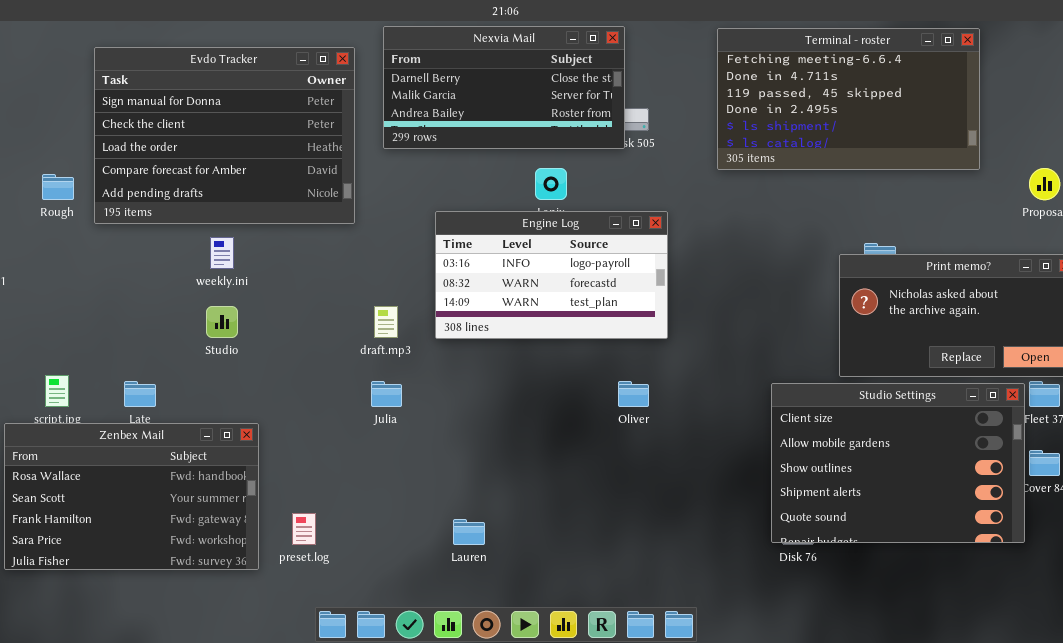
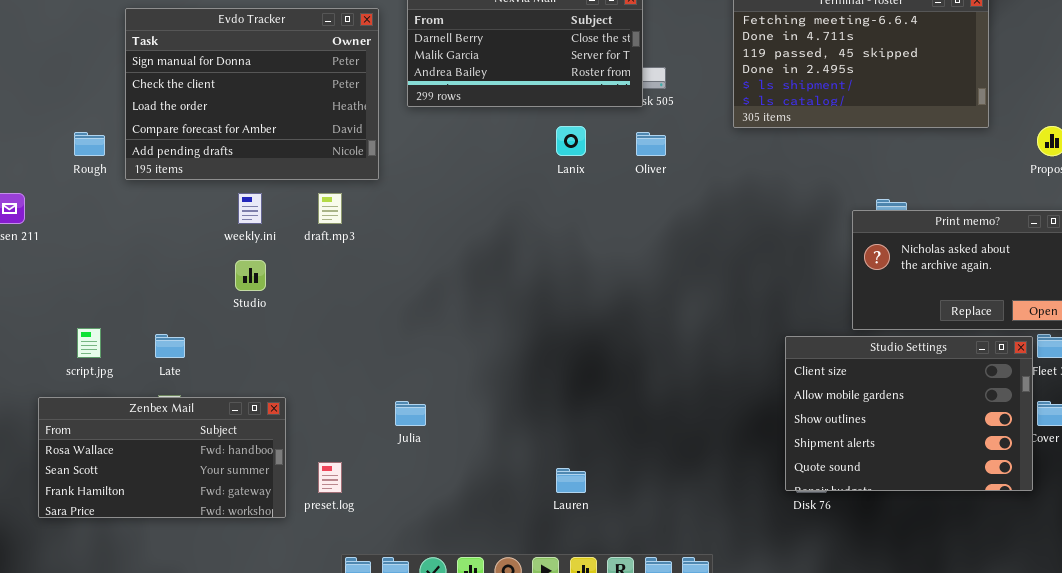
Engine Log: [435,211,668,339] -> none, closed
draft.mp3: [374,306,398,338] -> [318,193,342,224], moved
Julia: [371,381,402,407] -> [395,401,426,426], moved
Oliver: [618,381,649,407] -> [636,132,666,156], moved
Zenbex Mail: [4,423,259,570] -> [38,397,286,518], resized
Lauren: [453,519,485,545] -> [556,468,586,493], moved

